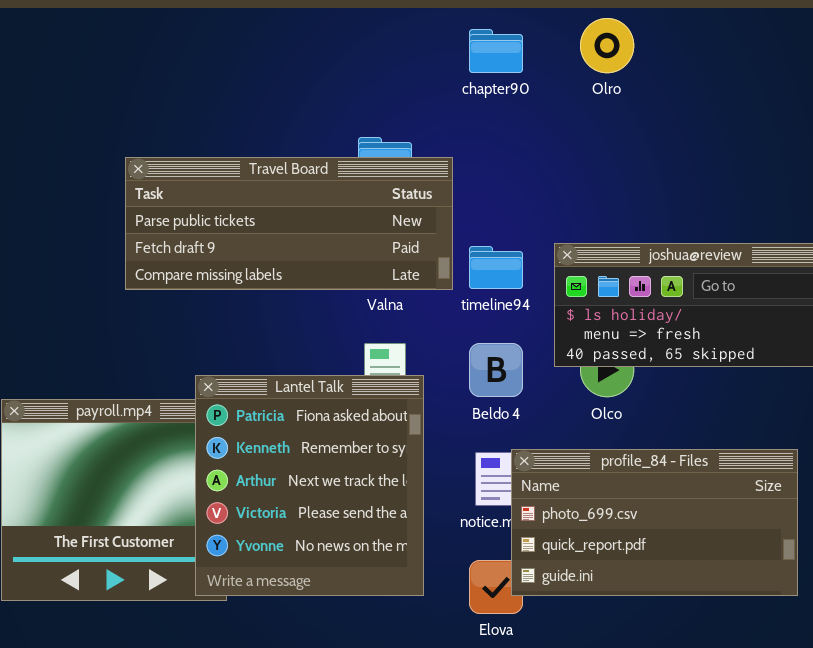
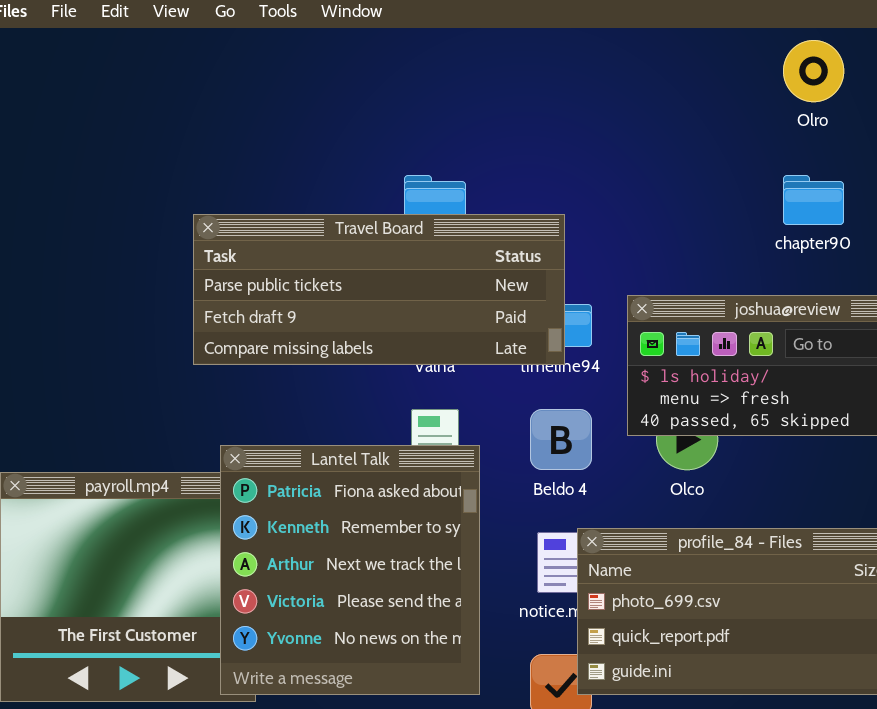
Olro: [580,18,634,73] -> [783,40,844,102], moved
chapter90: [469,29,523,73] -> [783,175,844,225], moved
Travel Board: [125,157,453,290] -> [193,214,565,365], moved

